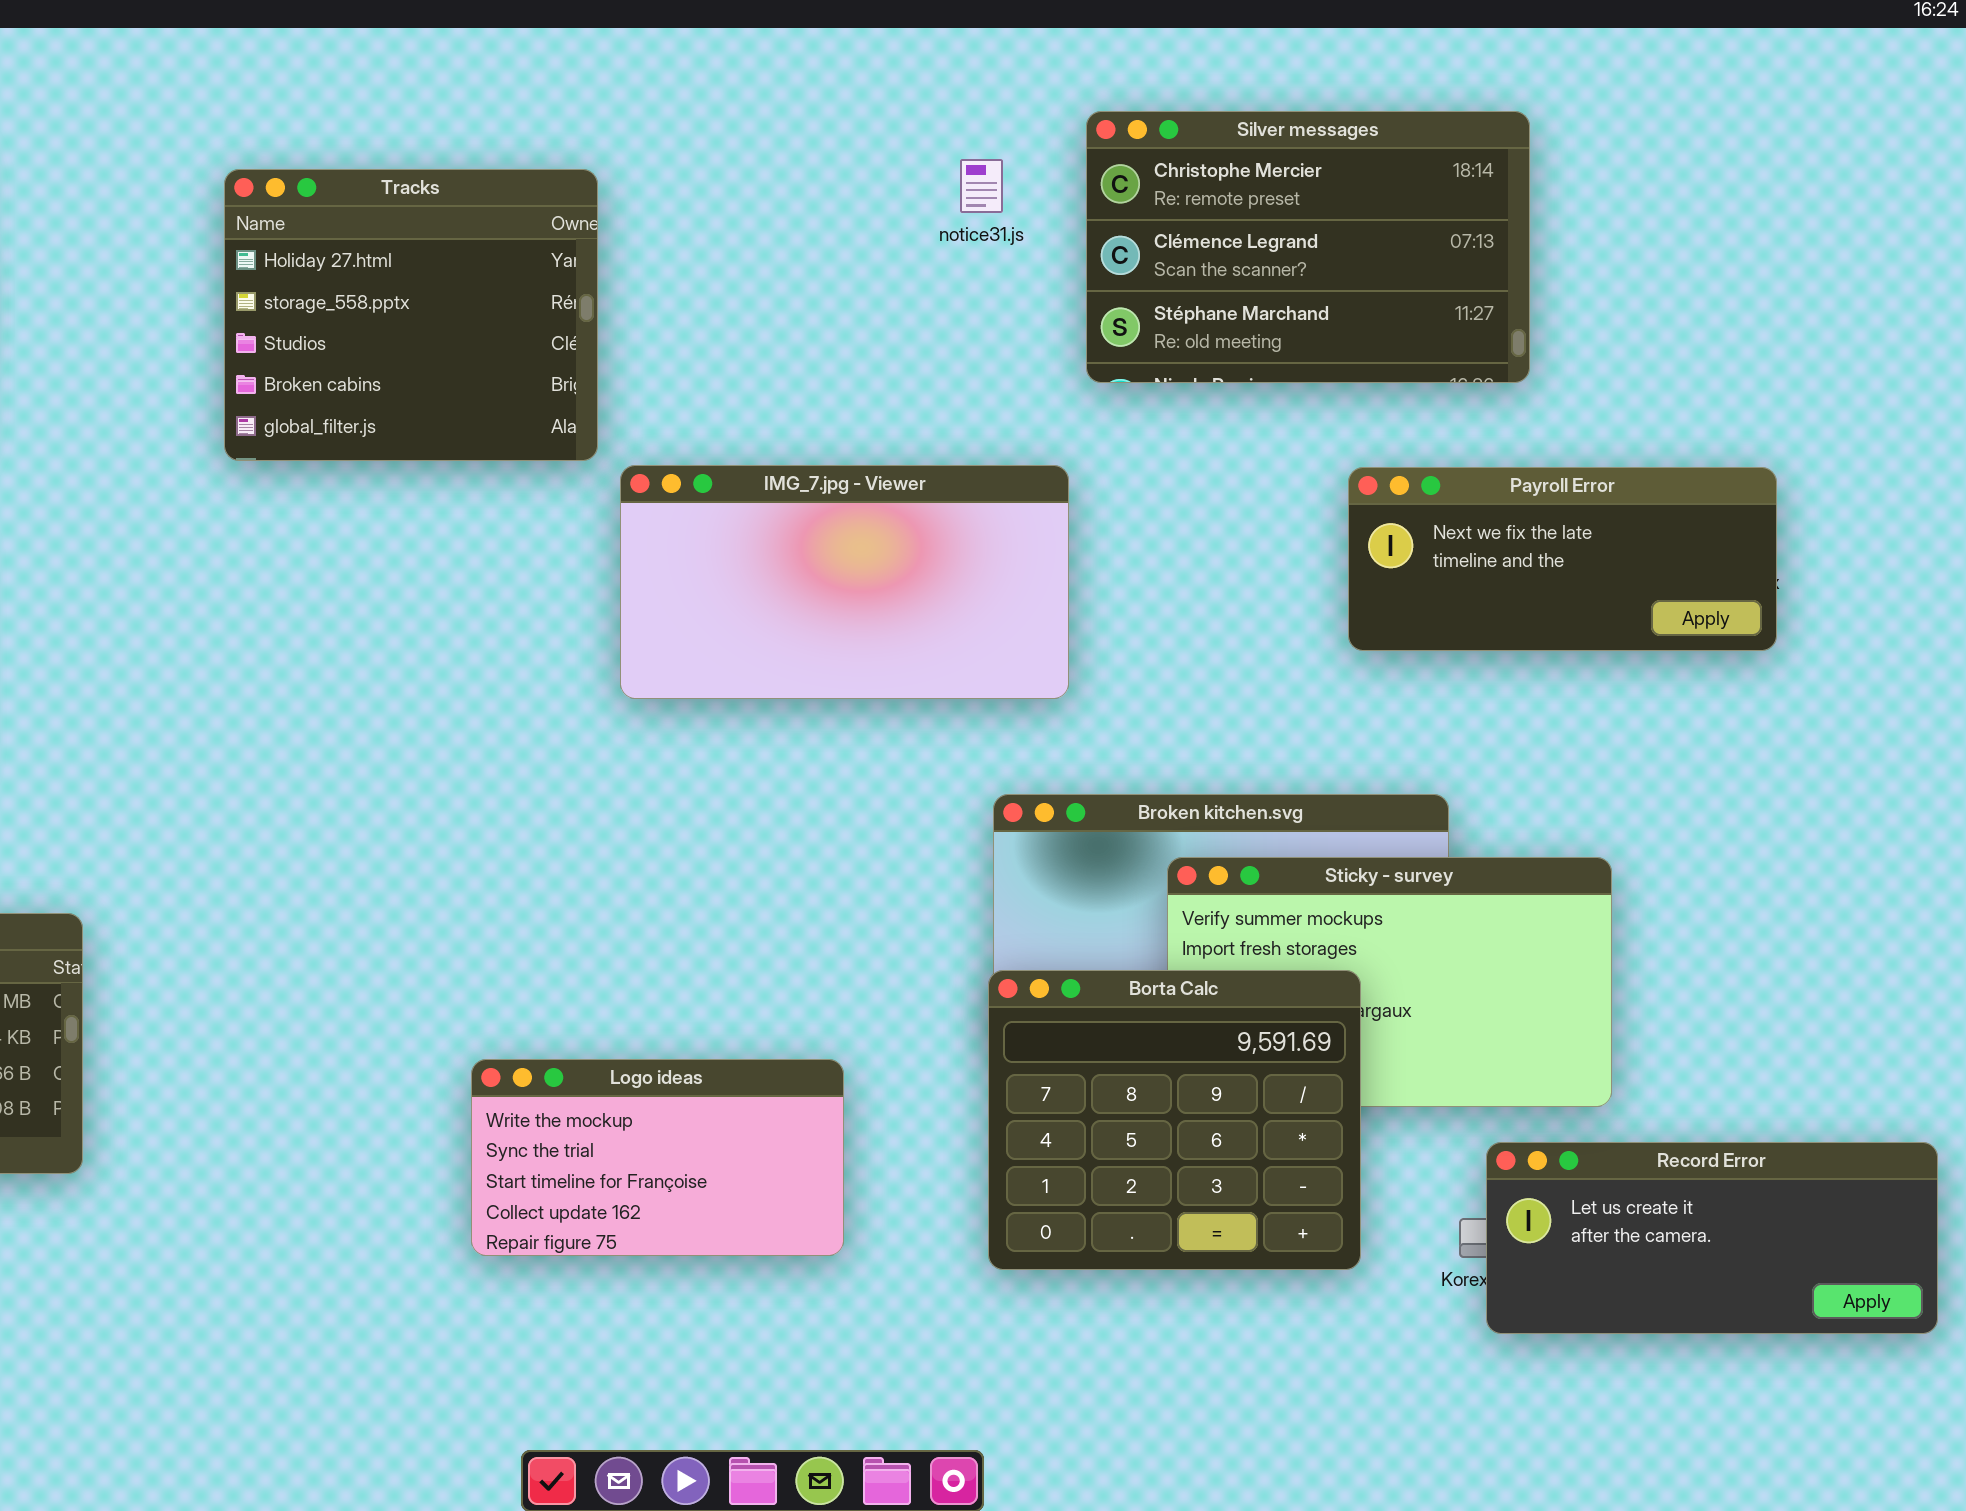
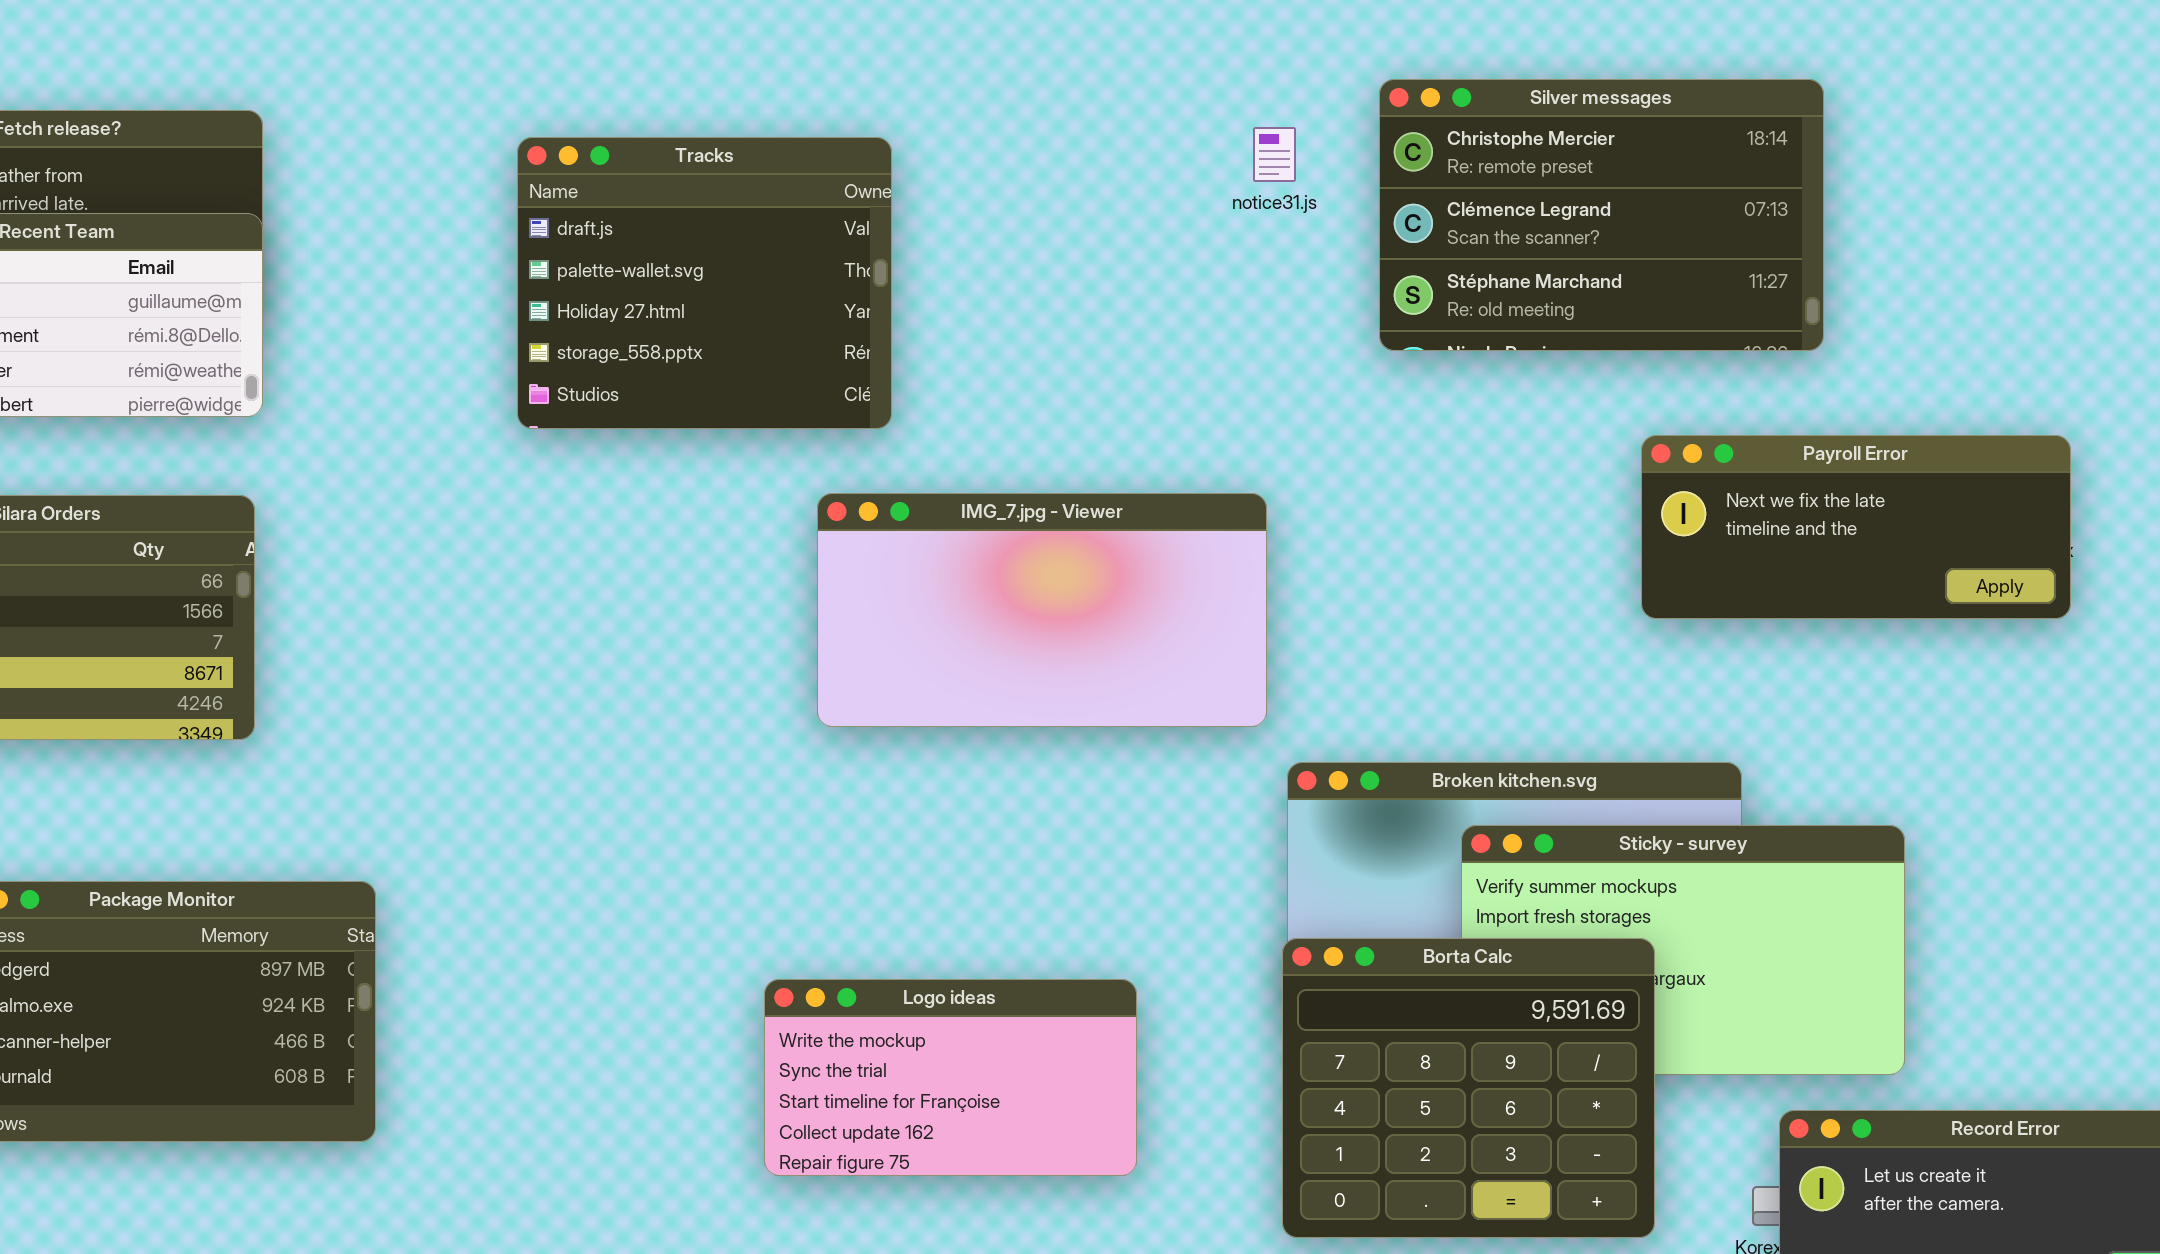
Tracks: [224,169,598,461] -> [517,137,892,429], scrolled up 2 rows
IMG_7.jpg - Viewer: [620,465,1069,699] -> [817,493,1267,727], moved
Logo ideas: [471,1059,844,1256] -> [764,979,1137,1176], moved

